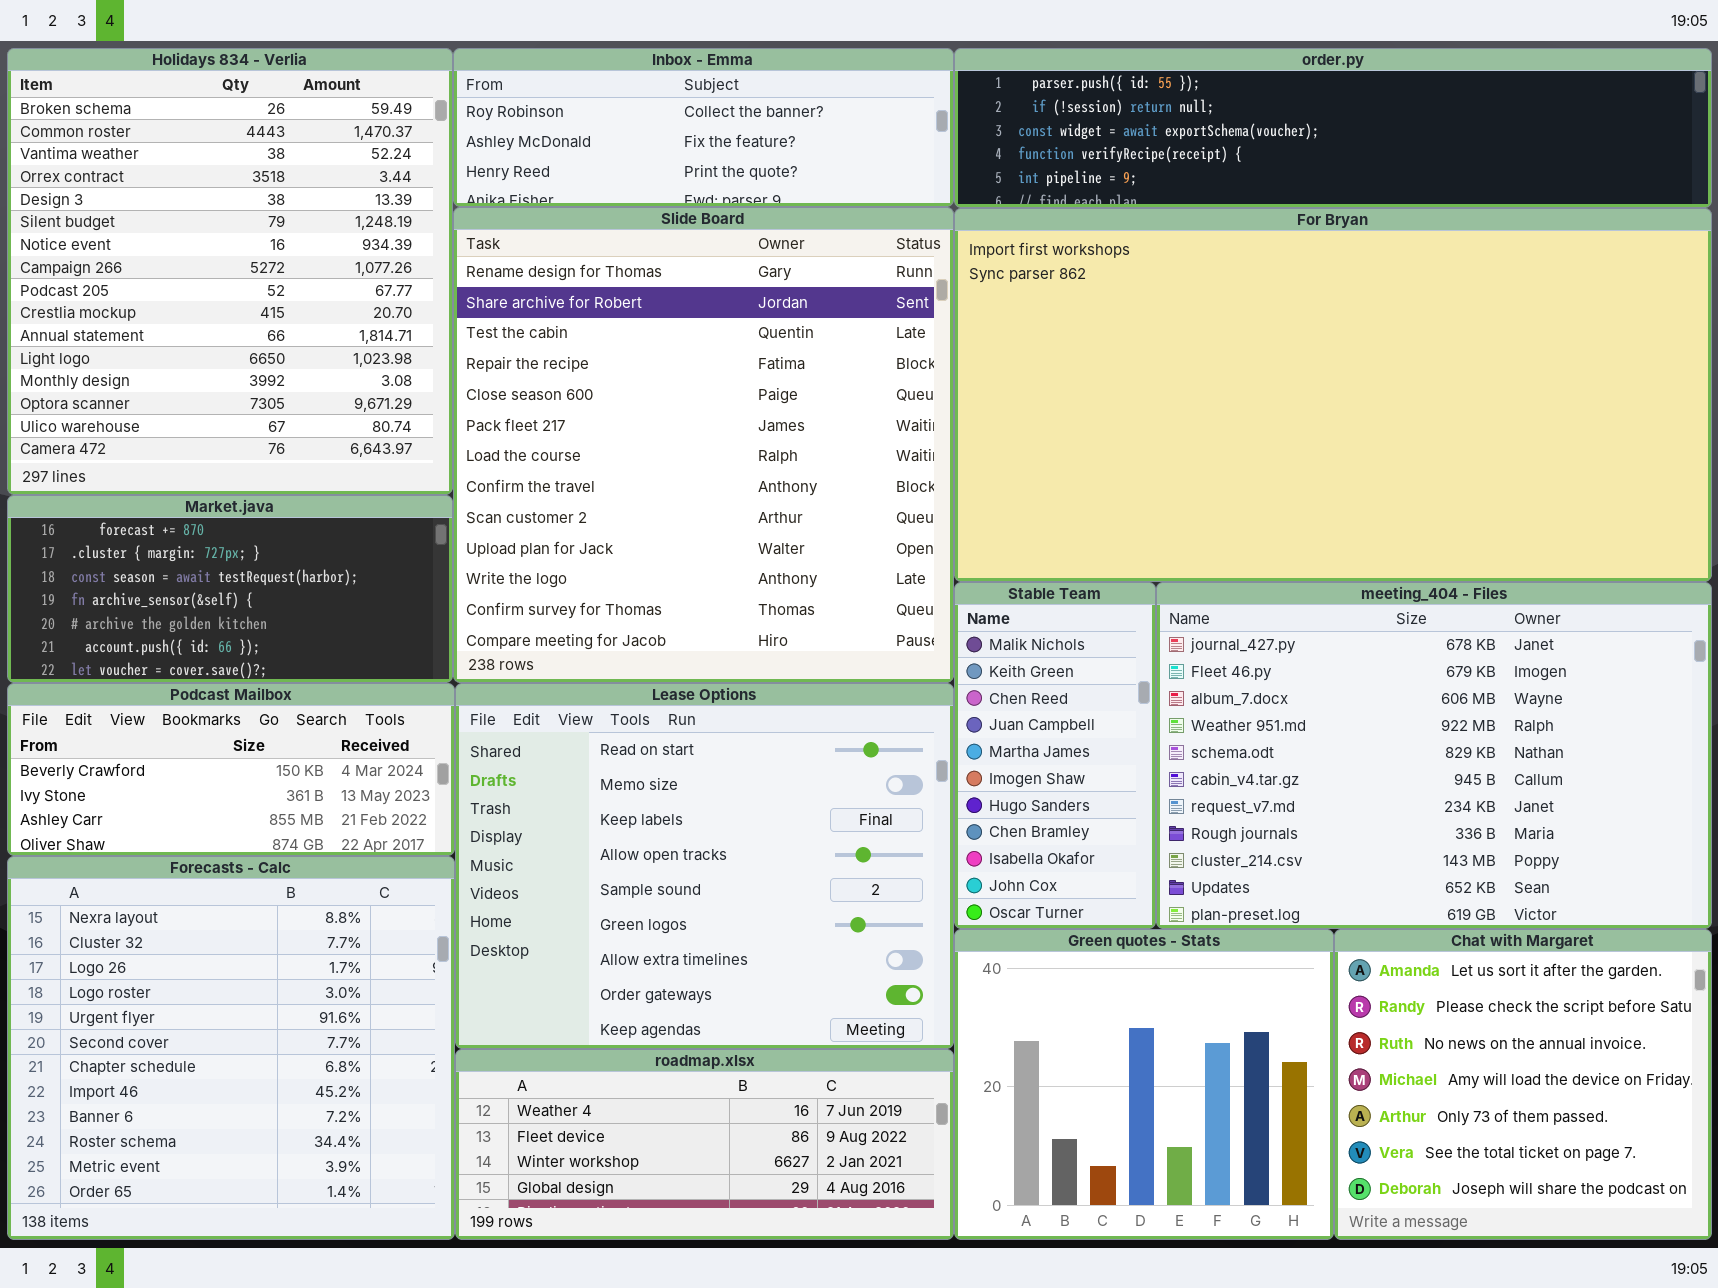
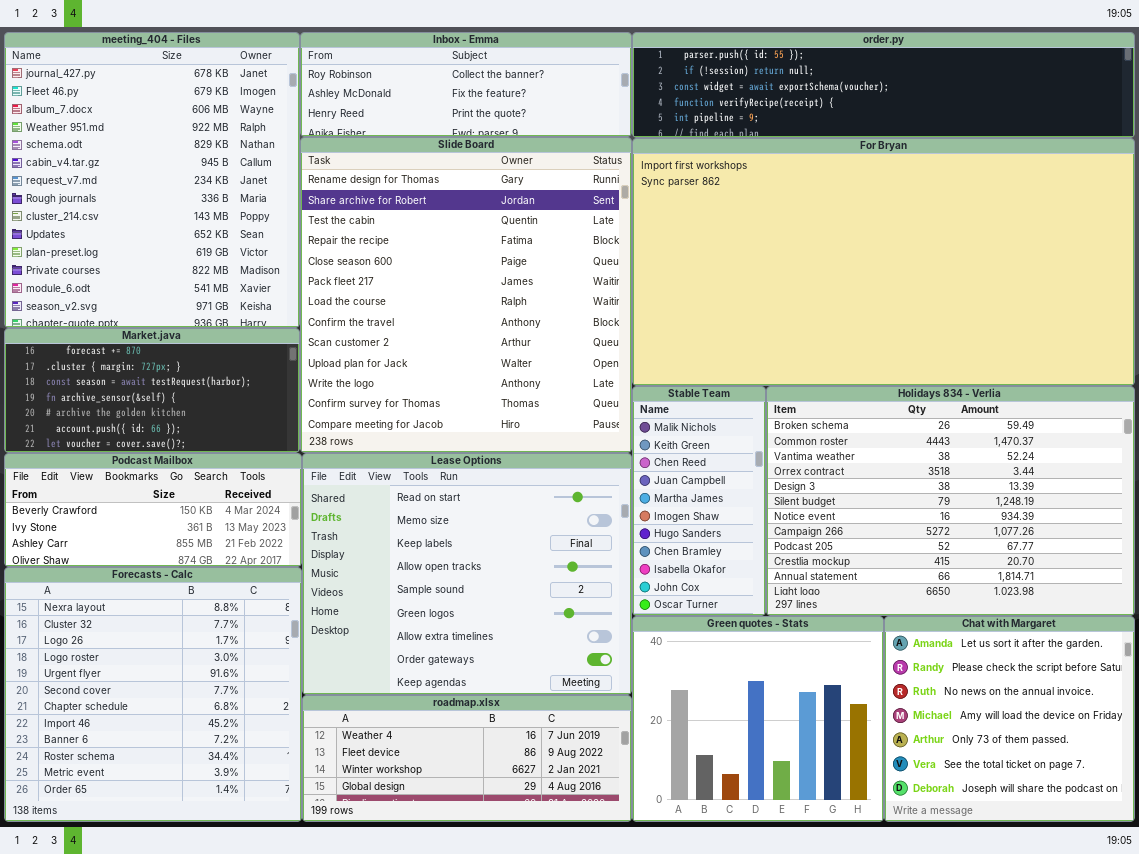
Holidays 834 - Verlia: [7,48,453,495] -> [766,386,1135,616], moved, resized
meeting_404 - Files: [1156,582,1712,929] -> [4,32,300,328], moved, resized

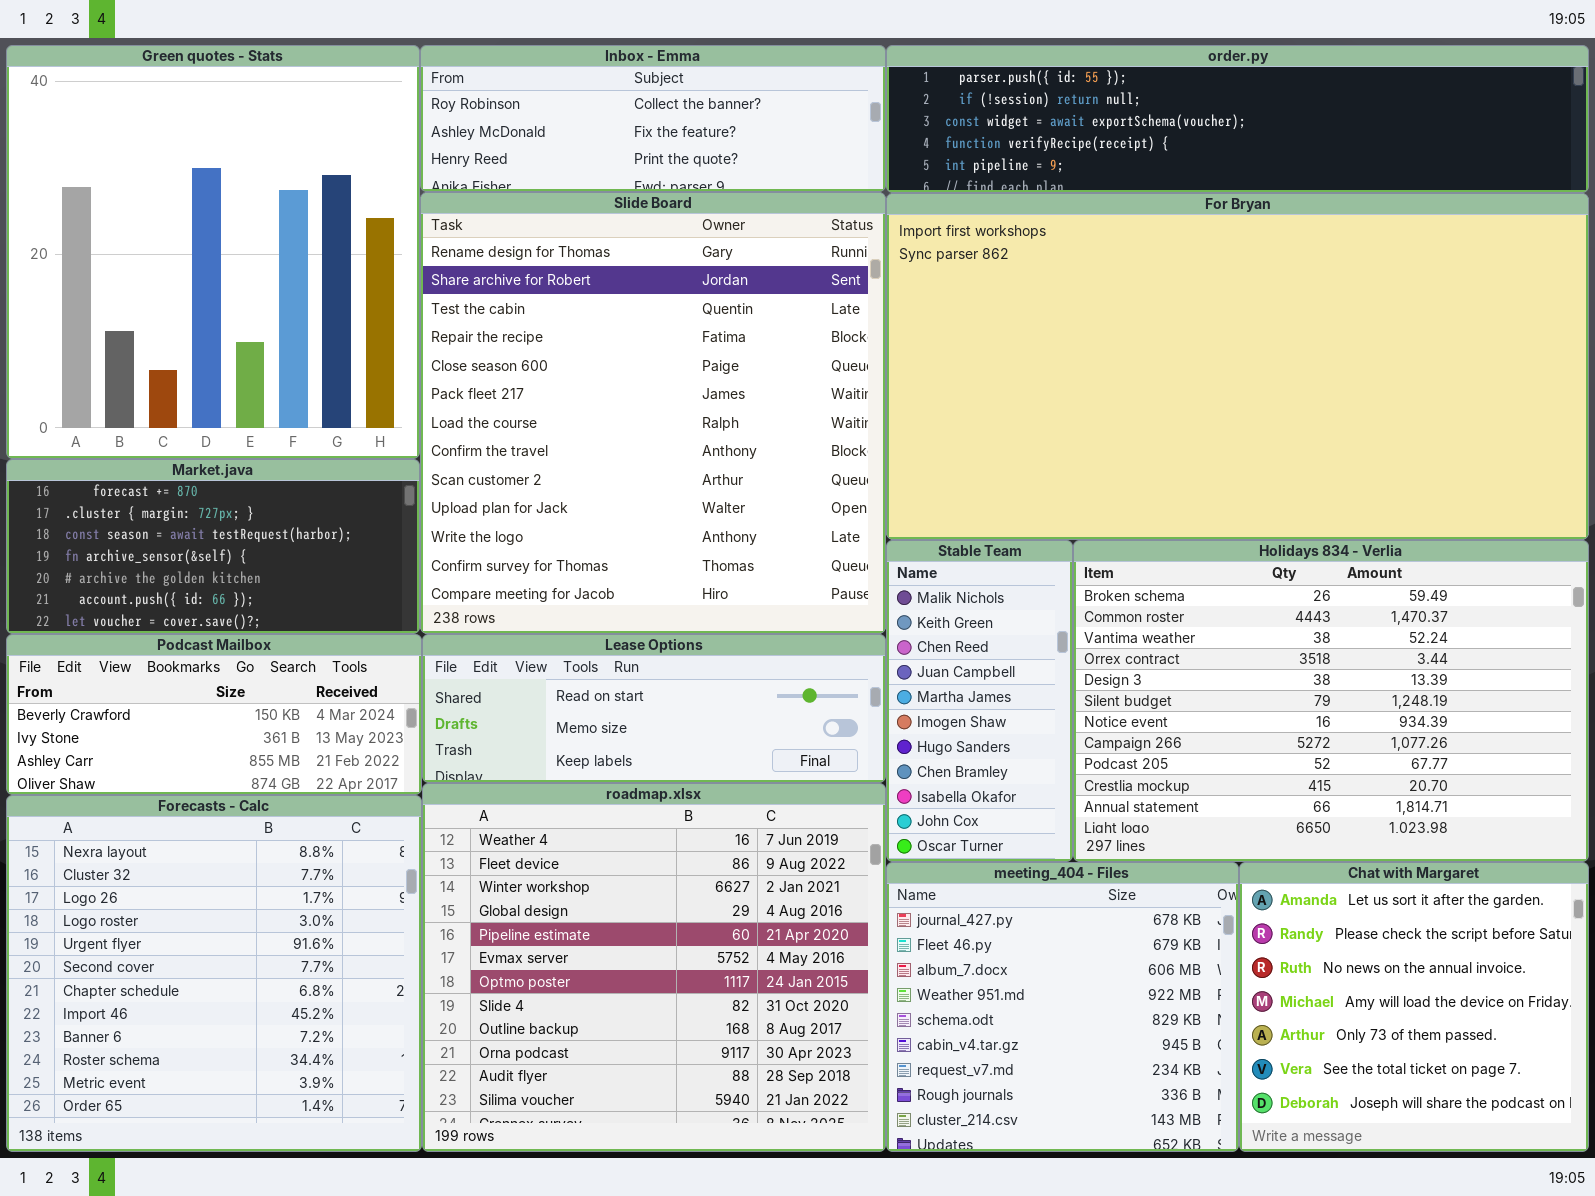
meeting_404 - Files: [4,32,300,328] -> [886,862,1239,1152], moved, resized
Lease Options: [302,453,632,695] -> [422,634,886,783], resized
Green quotes - Stats: [632,616,884,822] -> [6,45,420,459], moved, resized
roadmap.xlsx: [302,695,632,822] -> [422,783,886,1152], resized

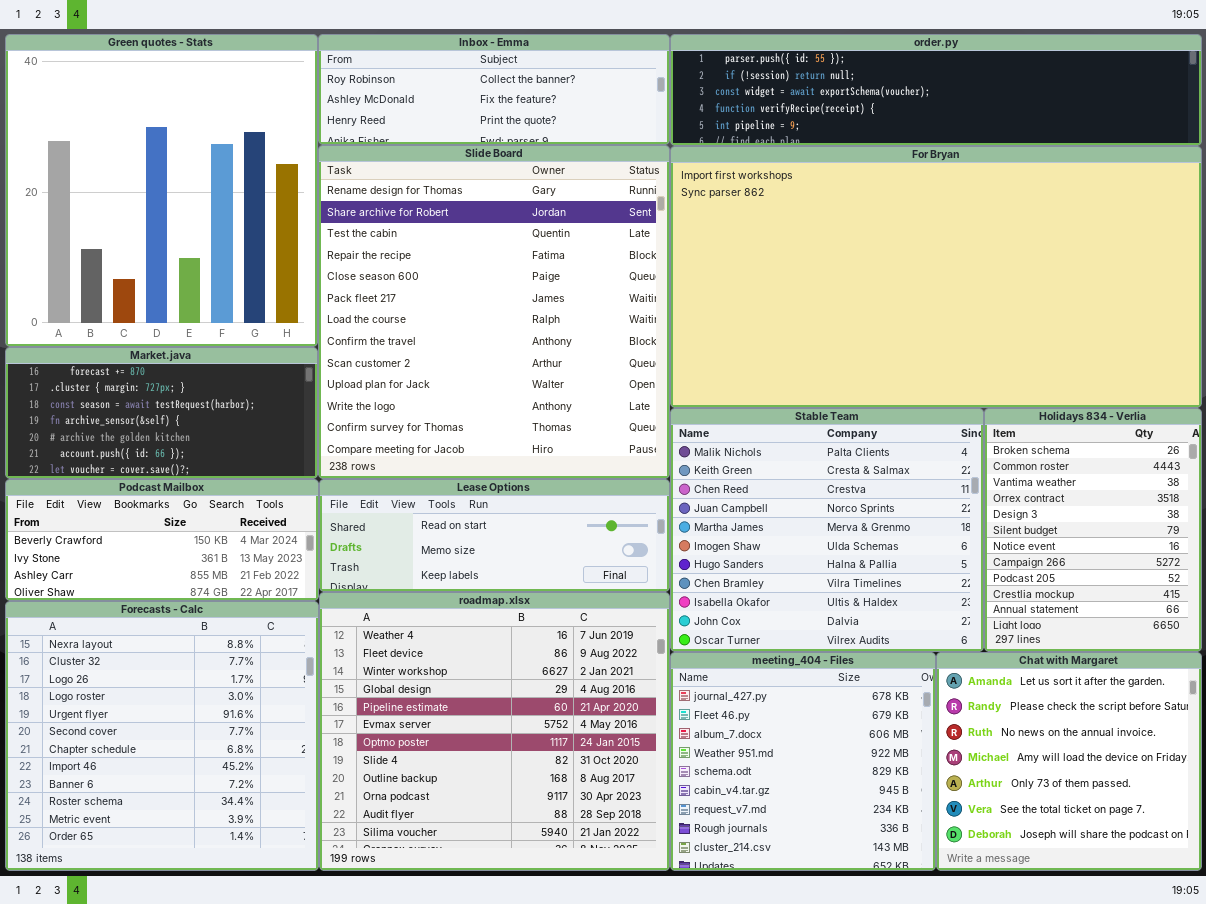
Stable Team: [886,540,1073,862] -> [670,408,984,652], resized
Holidays 834 - Verlia: [1073,540,1589,862] -> [984,408,1202,652], resized

